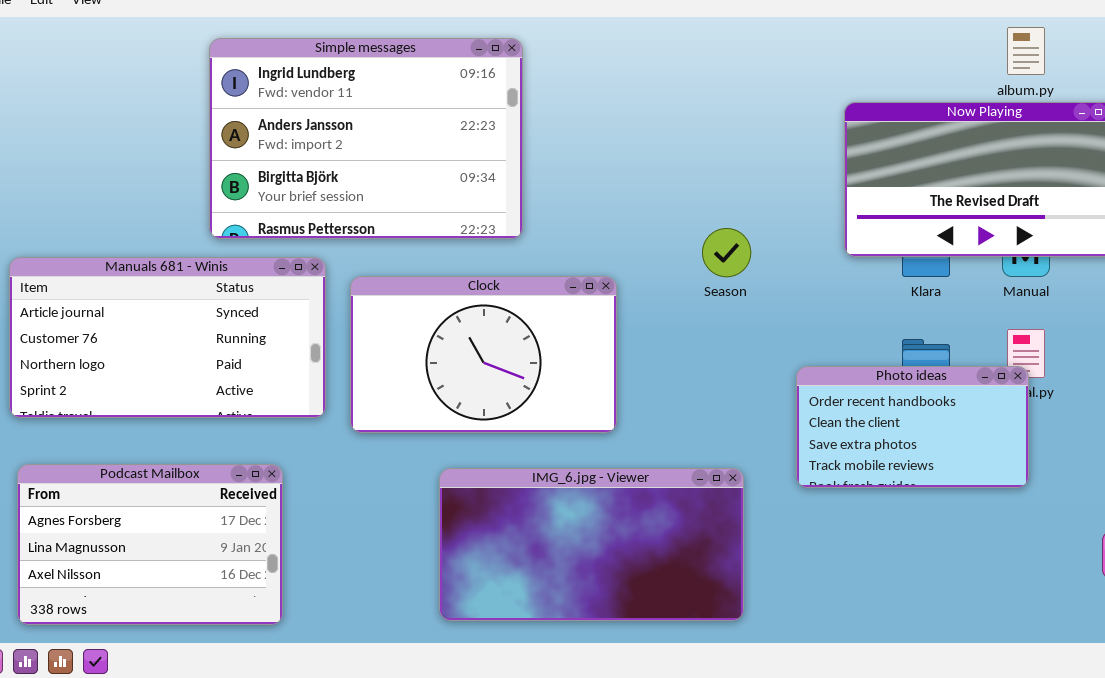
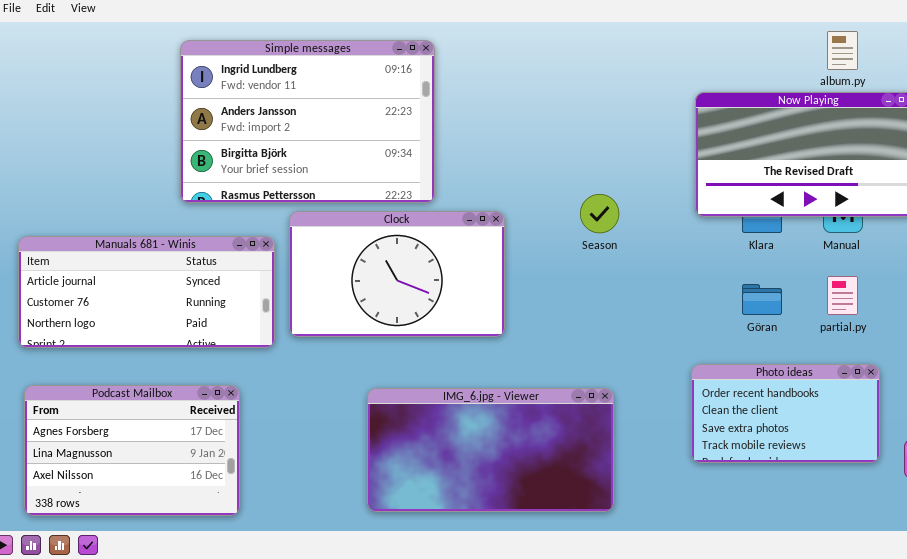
Manuals 681 - Winis: [9,257,326,418] -> [18,236,275,348], resized
Clock: [350,276,617,433] -> [289,211,505,337], moved
Photo ideas: [796,366,1029,488] -> [691,364,880,463], moved

